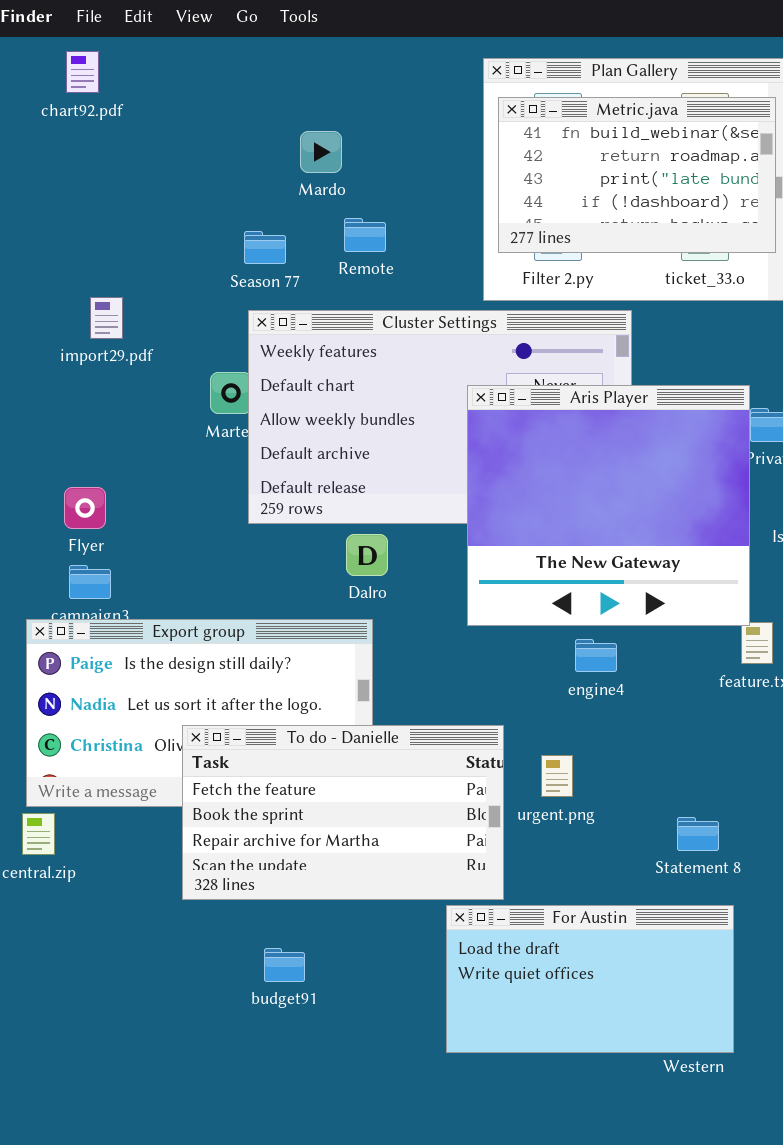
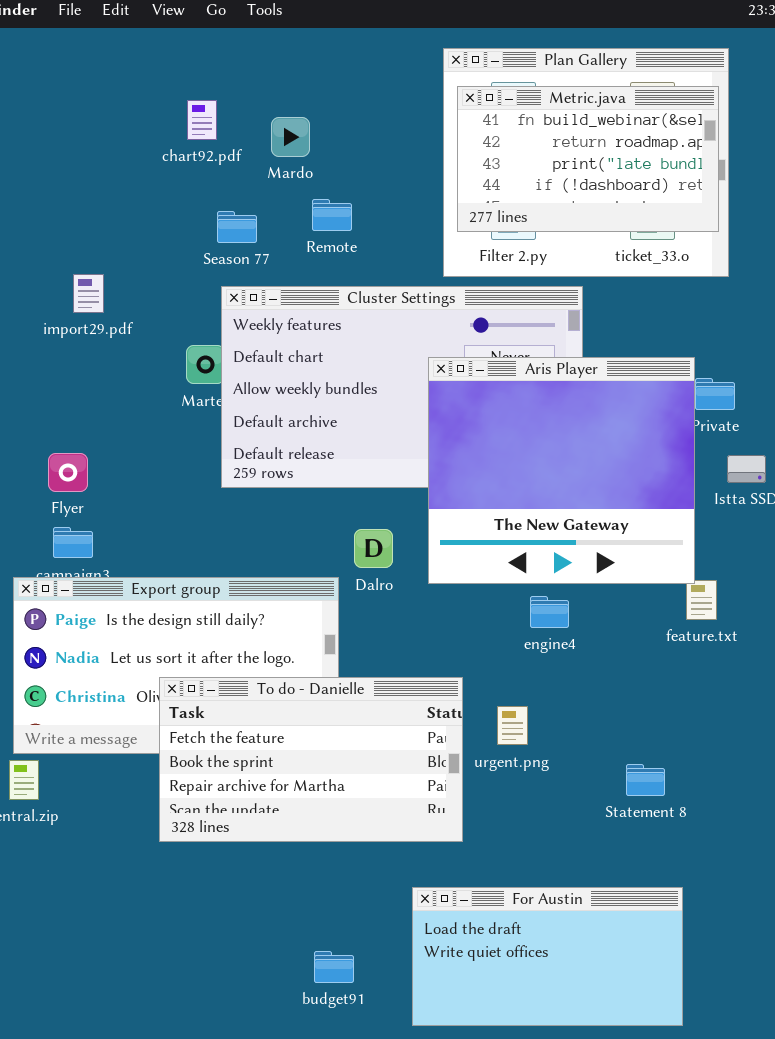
chart92.pdf: [66,51,99,93] -> [187,100,217,140], moved
Dalro: [346,534,388,576] -> [354,529,393,568], moved
For Austin: [446,905,734,1053] -> [412,887,683,1026], moved
budget91: [264,948,305,982] -> [314,951,354,983], moved

